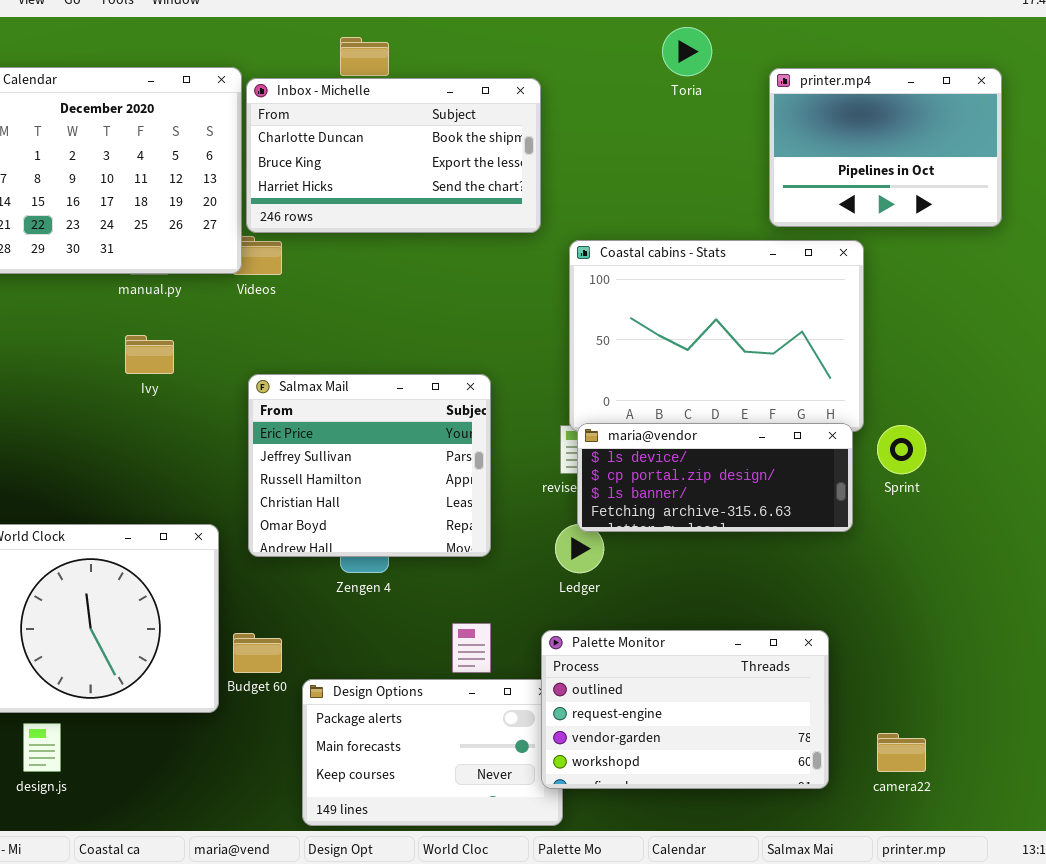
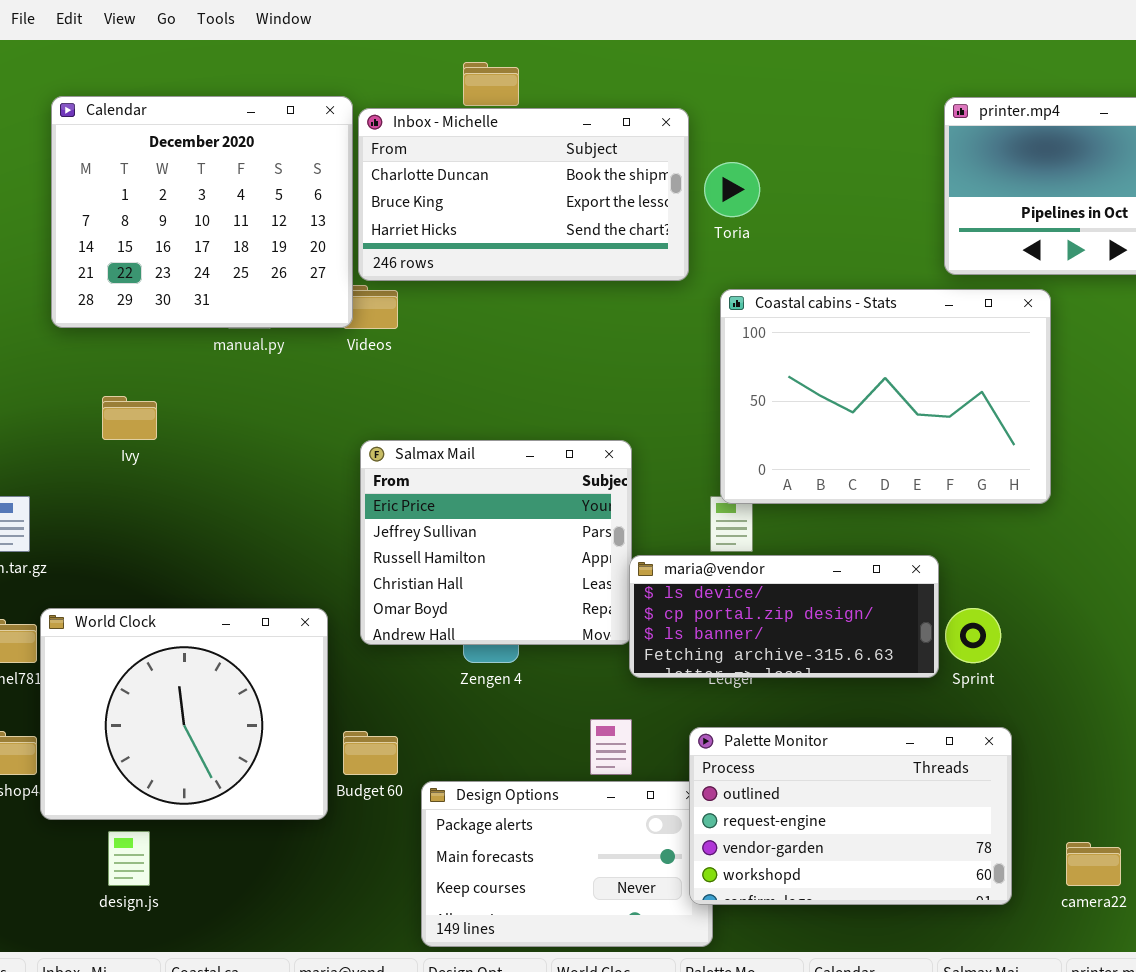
Toria: [662,27,712,76] -> [704,162,760,217], moved
Ivy: [125,335,174,374] -> [102,396,157,440], moved
maria@vendor: [577,423,853,532] -> [629,555,939,678], moved
Sprint: [877,425,926,474] -> [945,608,1001,663], moved

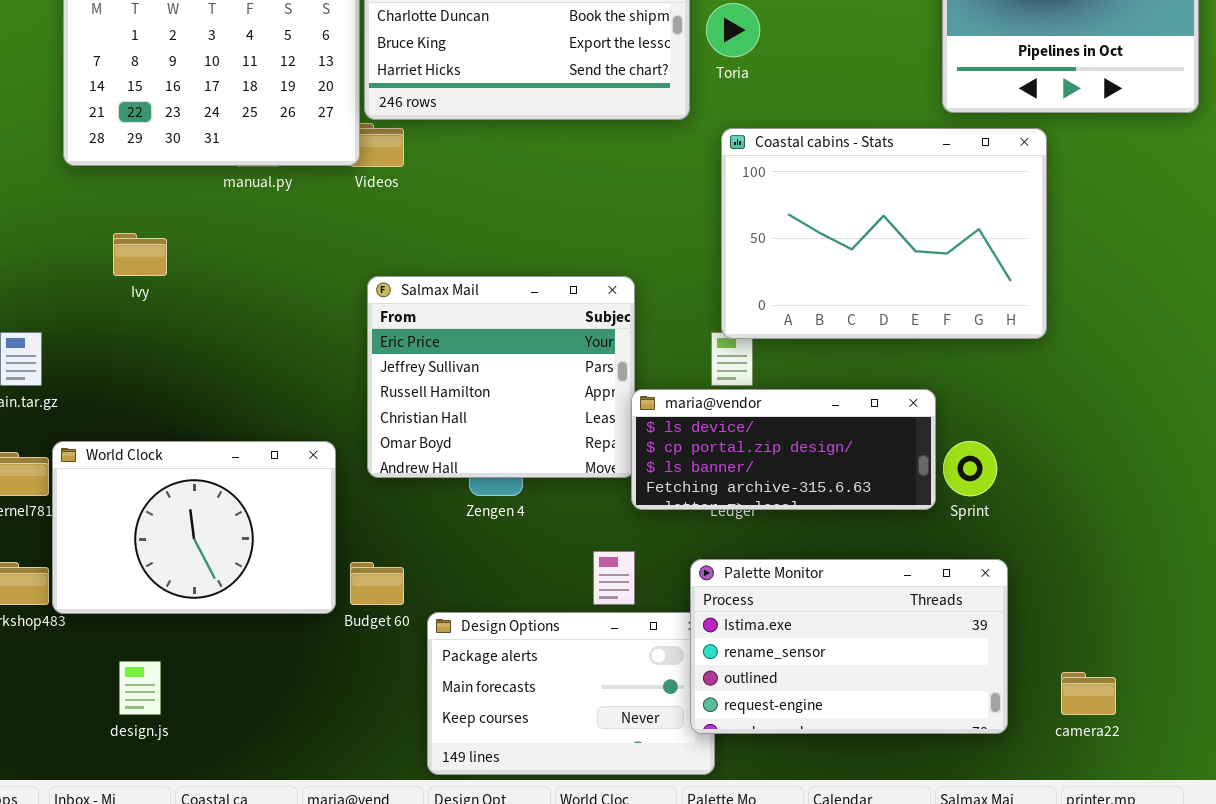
World Clock: [40,608,328,820] -> [52,441,336,614], resized
Palette Monitor: [689,727,1012,905] -> [690,559,1008,734], scrolled up 2 rows

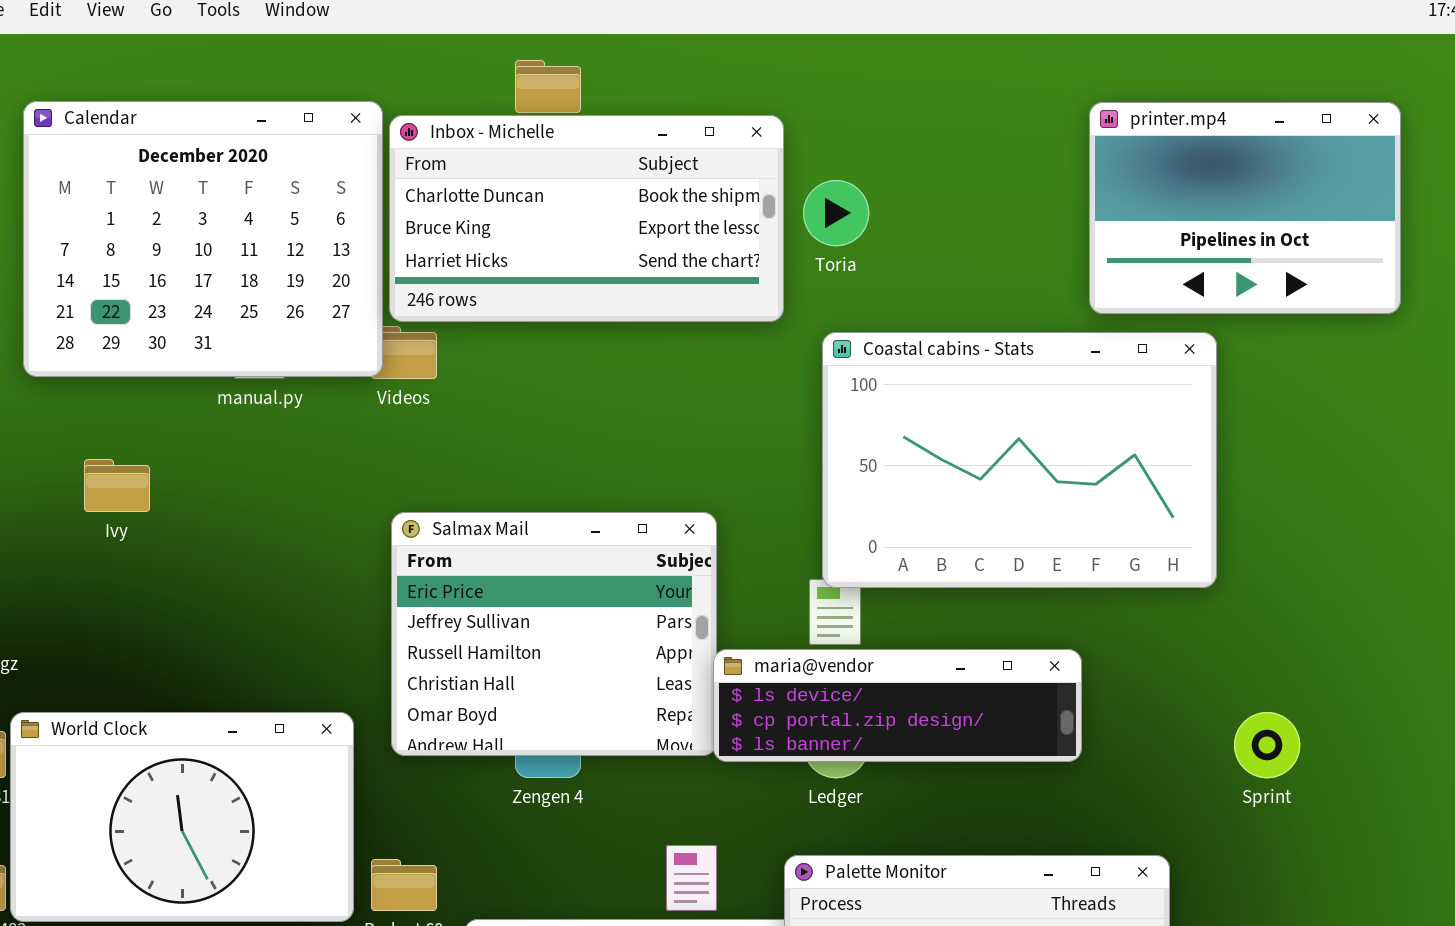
maria@vendor: [631,389,936,510] -> [713,649,1082,762], resized
Sprint: [943,441,997,496] -> [1234,712,1300,778], moved

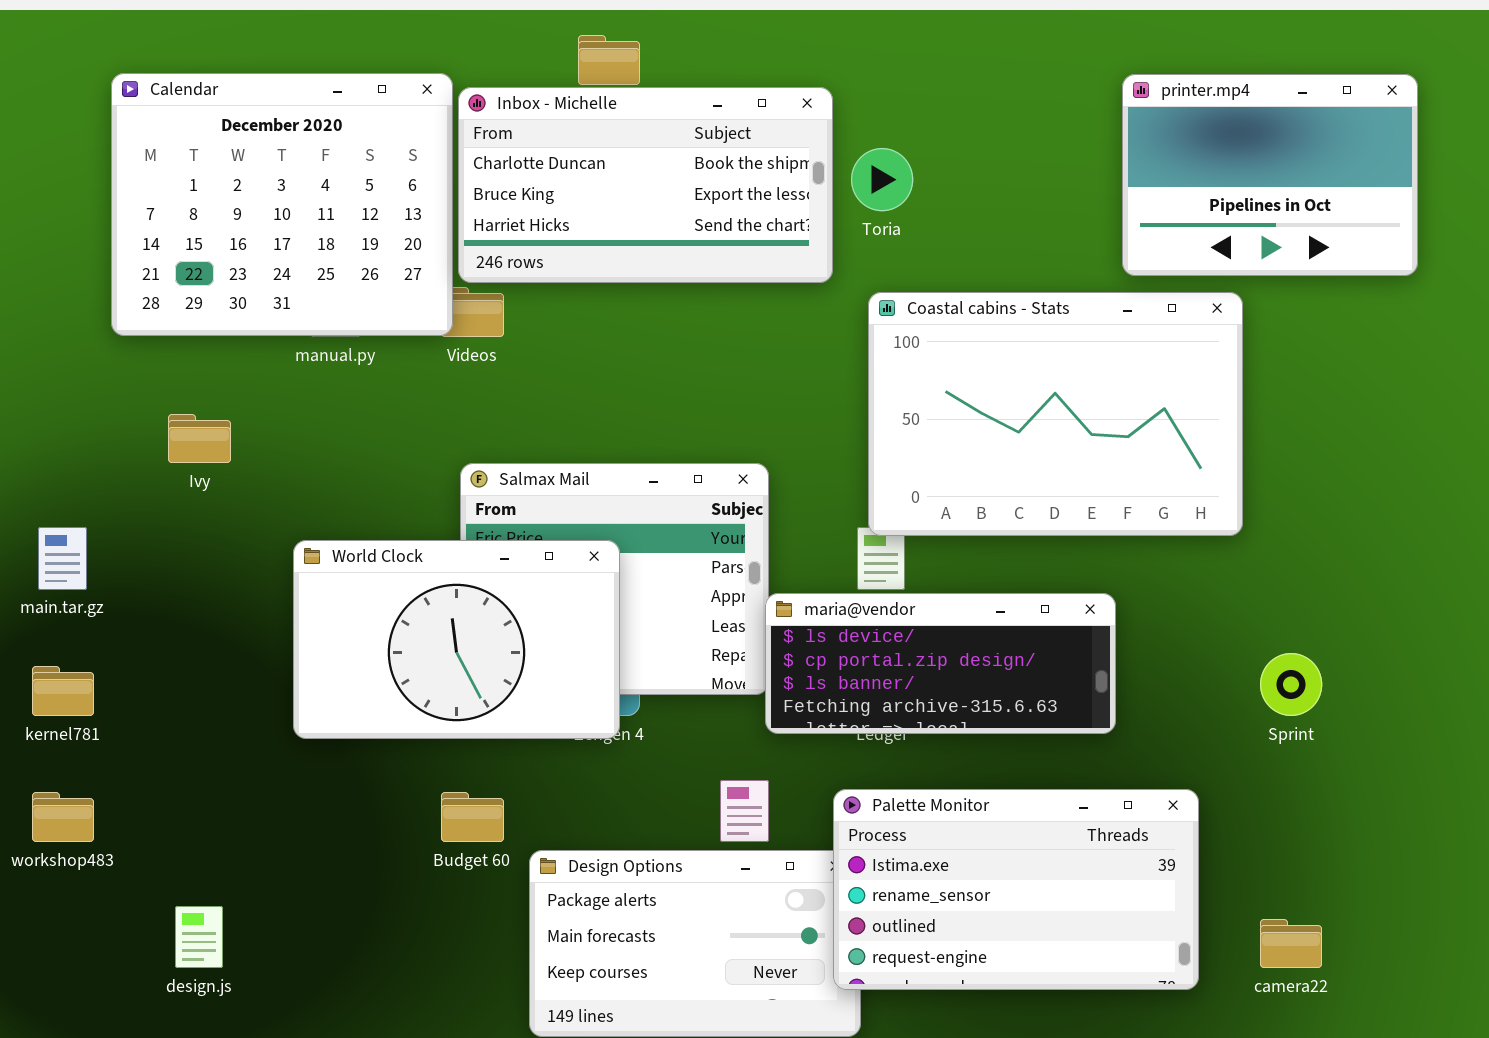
maria@vendor: [713,649,1082,762] -> [765,593,1116,734], resized
World Clock: [10,712,354,922] -> [293,540,620,739], moved

